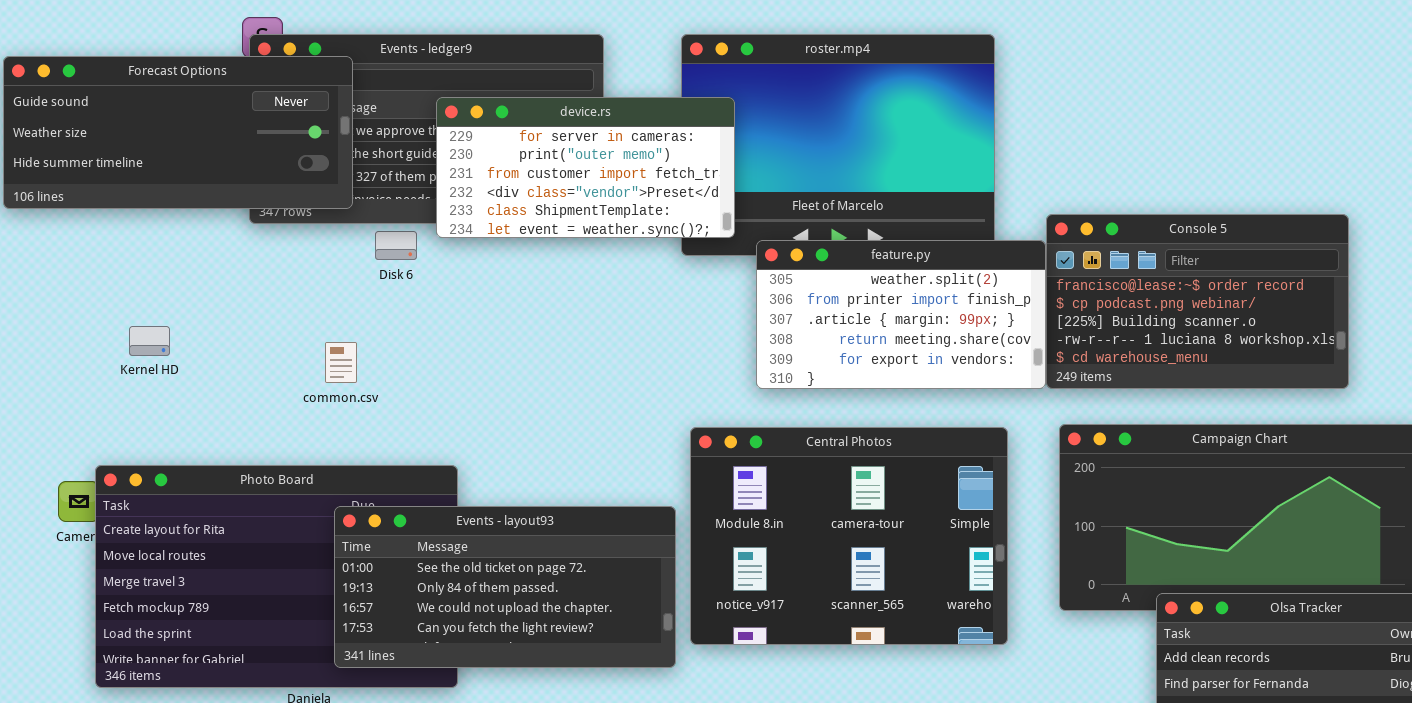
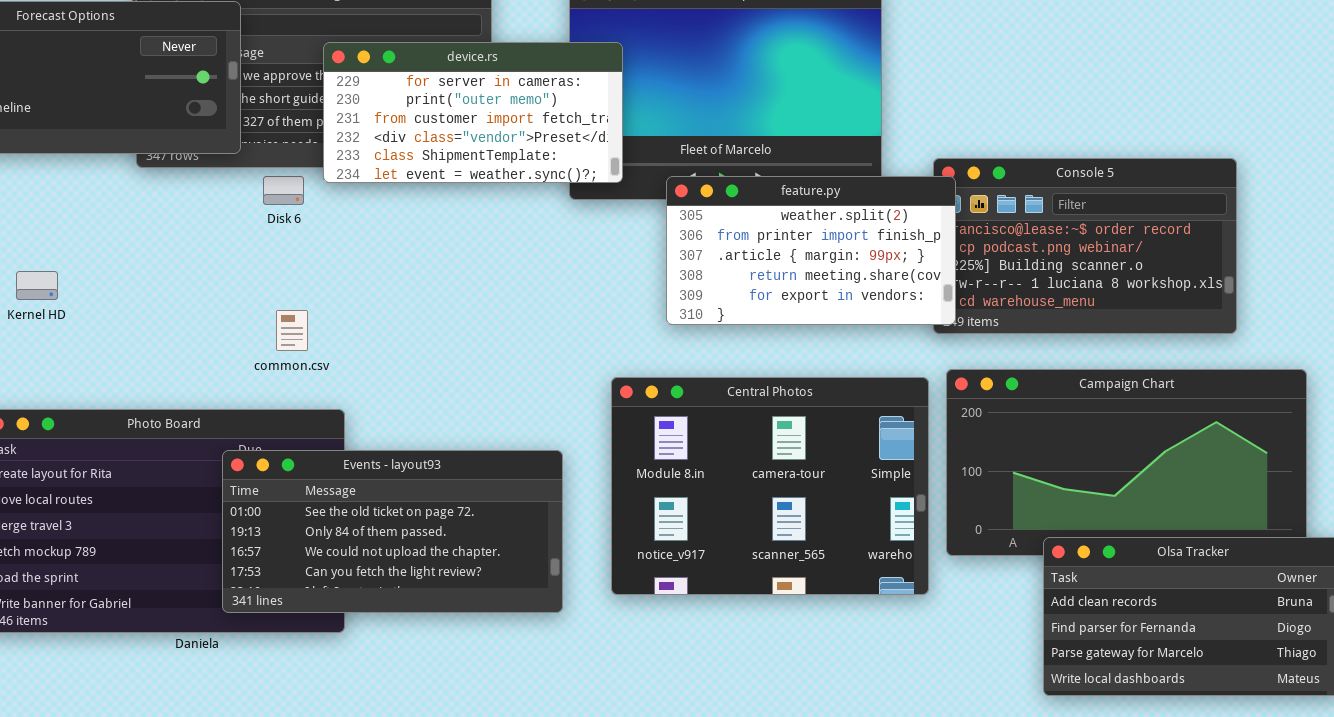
feature.py: [756,240,1046,389] -> [666,176,956,325], moved
common.csv: [325,342,357,383] -> [276,310,308,351], moved
Central Photos: [690,427,1008,645] -> [611,377,929,595], moved

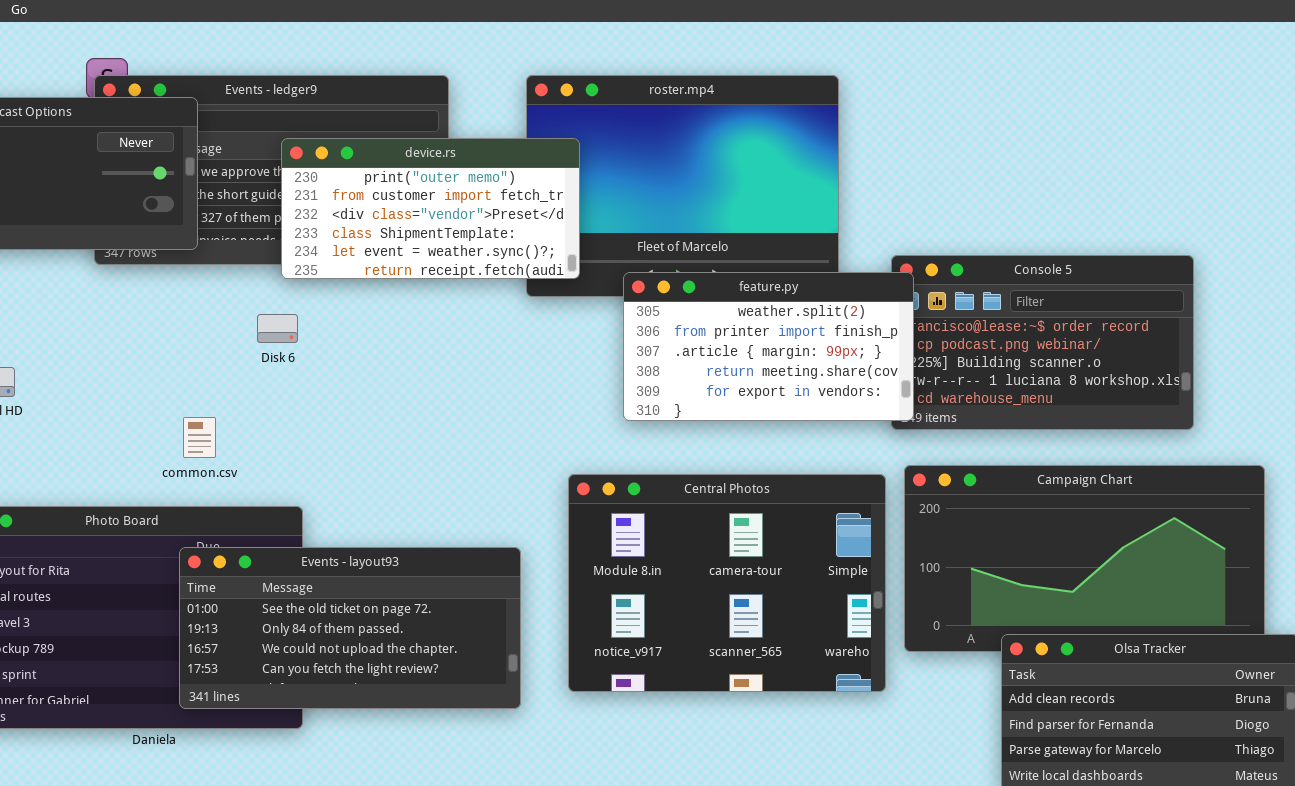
device.rs: [323,42,623,183] -> [281,138,580,279], scrolled down 1 row
Disk 6: [263,176,304,205] -> [257,314,298,343], moved
common.csv: [276,310,308,351] -> [183,417,216,458], moved

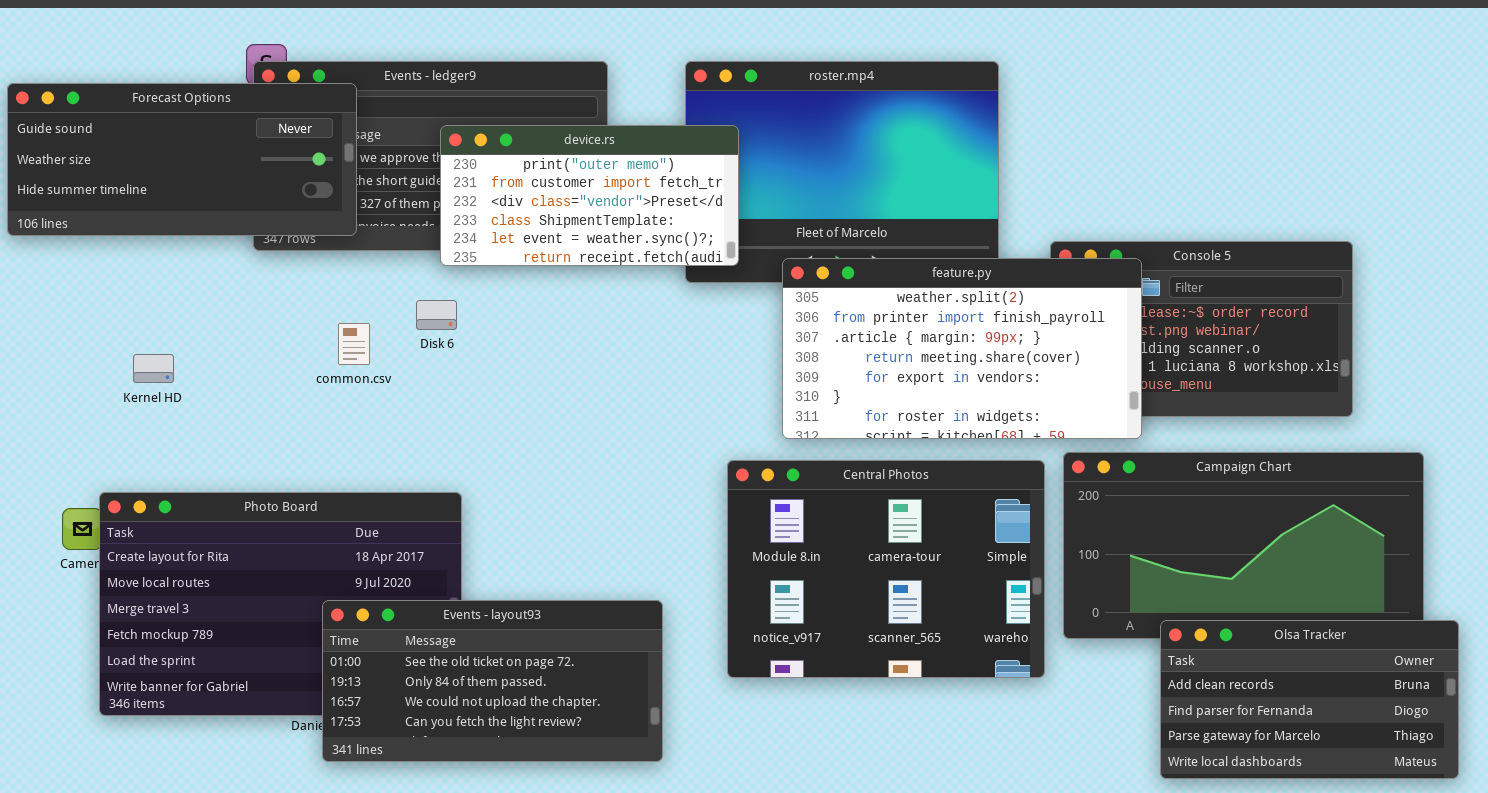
feature.py: [623,272,914,421] -> [782,258,1142,439], resized
common.csv: [183,417,216,458] -> [338,323,370,365], moved
Events - layout93: [179,547,521,709] -> [322,600,663,762], moved

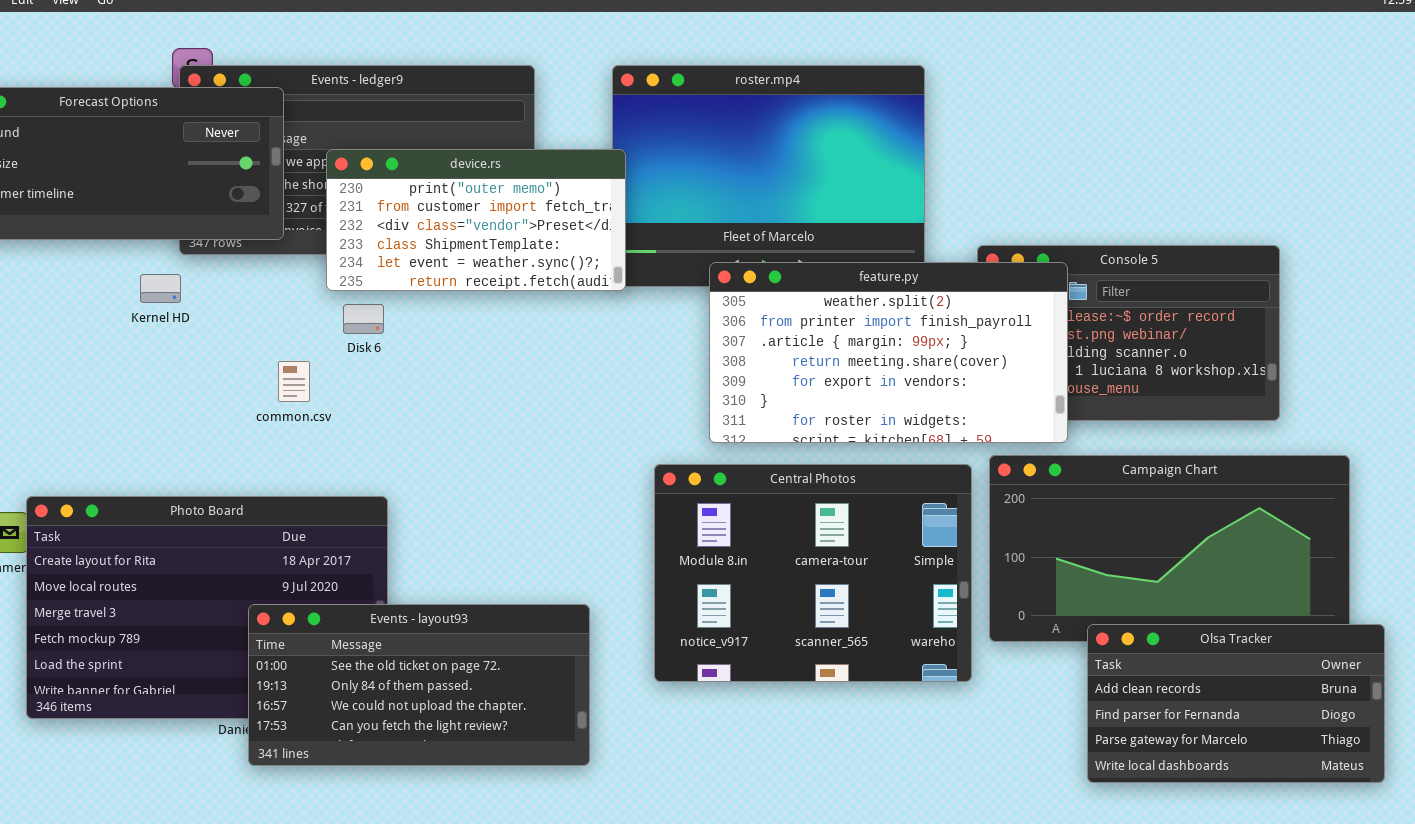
device.rs: [440,125,739,266] -> [326,149,626,291], moved
common.csv: [338,323,370,365] -> [278,361,310,402], moved
Kernel HD: [133,354,174,383] -> [140,274,181,303], moved

